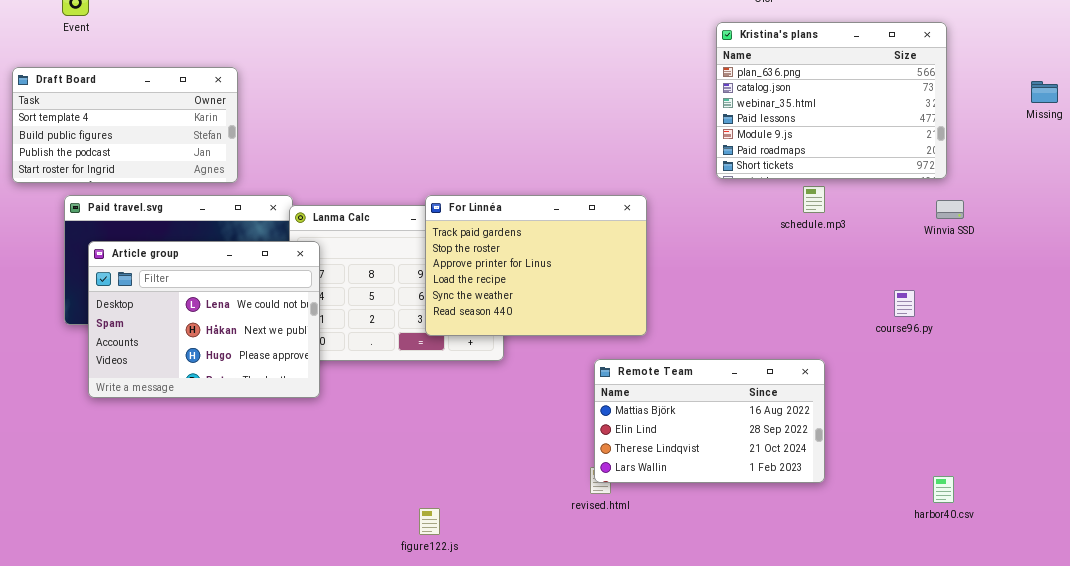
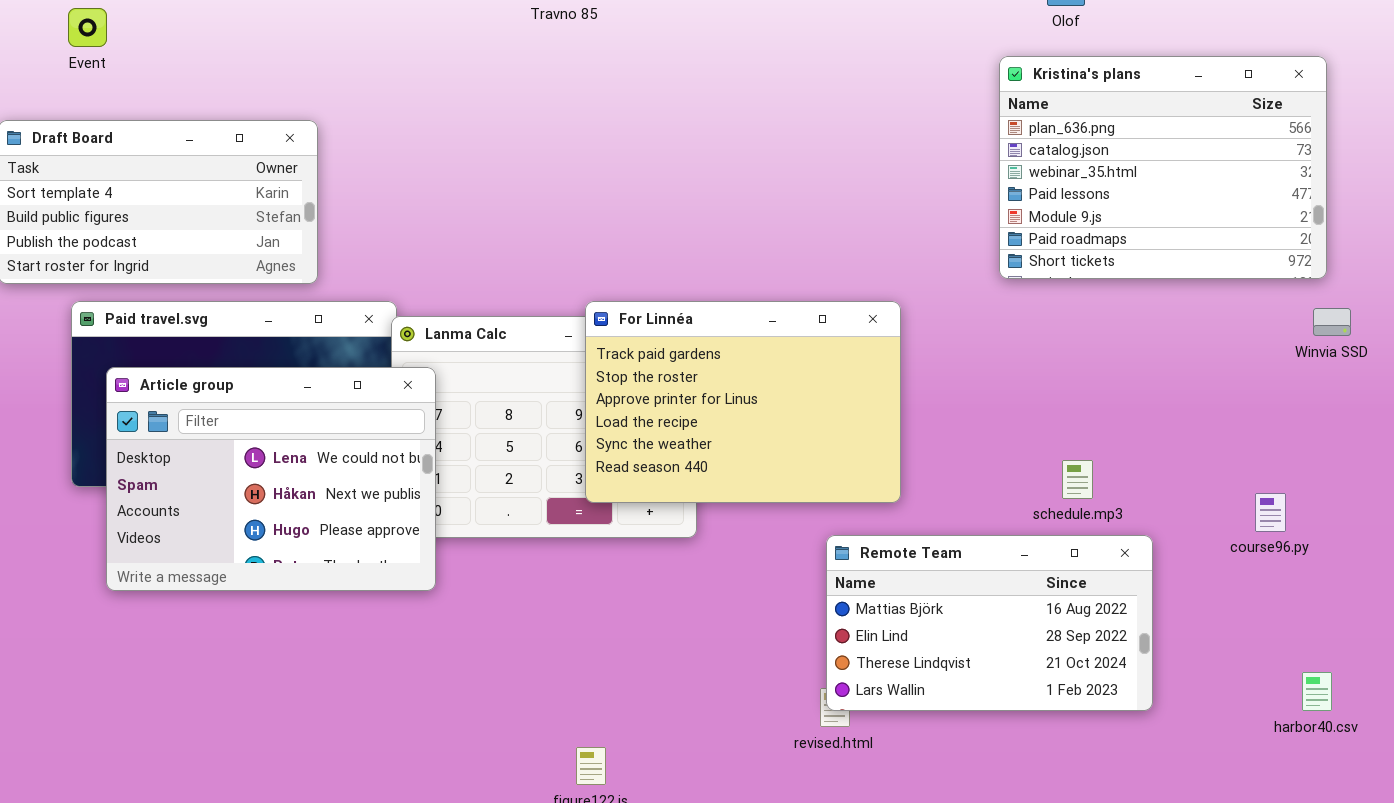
schedule.mp3: [803,186,825,213] -> [1062,460,1093,499], moved
course96.py: [894,290,915,317] -> [1255,493,1286,532], moved
harbor40.csv: [933,476,954,503] -> [1302,672,1332,711], moved

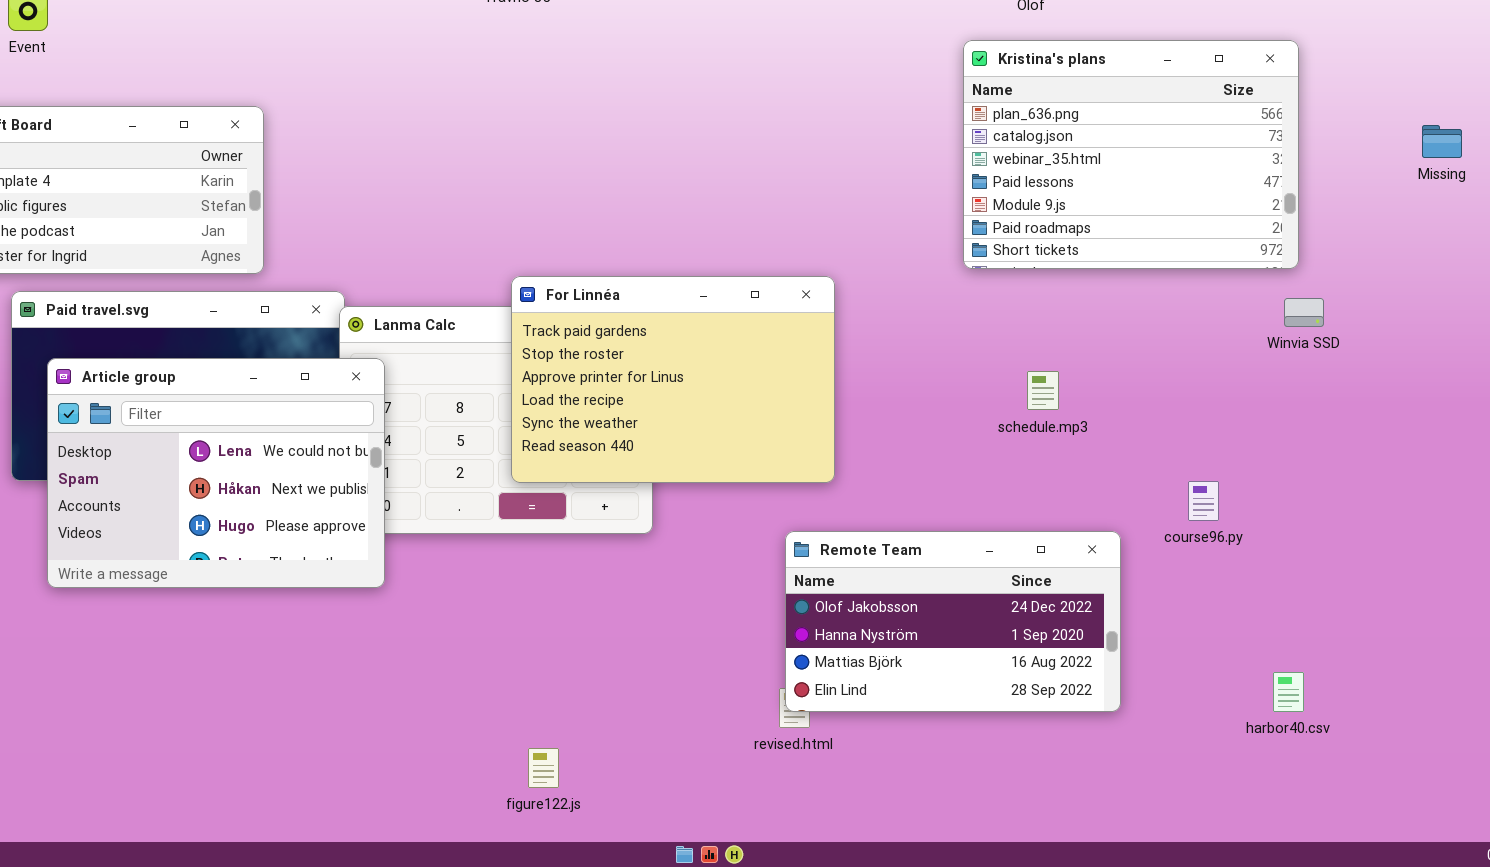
For Linnéa: [585,301,901,503] -> [511,276,835,483], moved
schedule.mp3: [1062,460,1093,499] -> [1027,371,1059,410], moved
course96.py: [1255,493,1286,532] -> [1188,481,1219,521], moved
Remote Team: [826,535,1153,711] -> [785,531,1121,712], scrolled up 2 rows

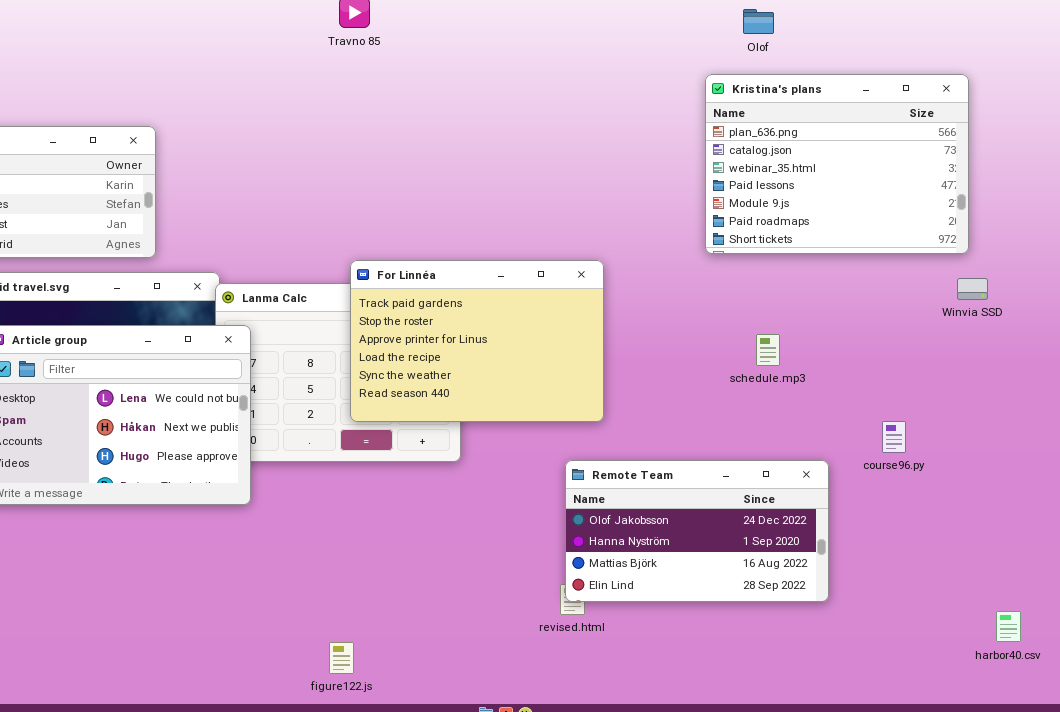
harbor40.csv: [1273,672,1304,712] -> [996,611,1021,642], moved
figure122.js: [528,748,559,788] -> [329,642,354,674], moved

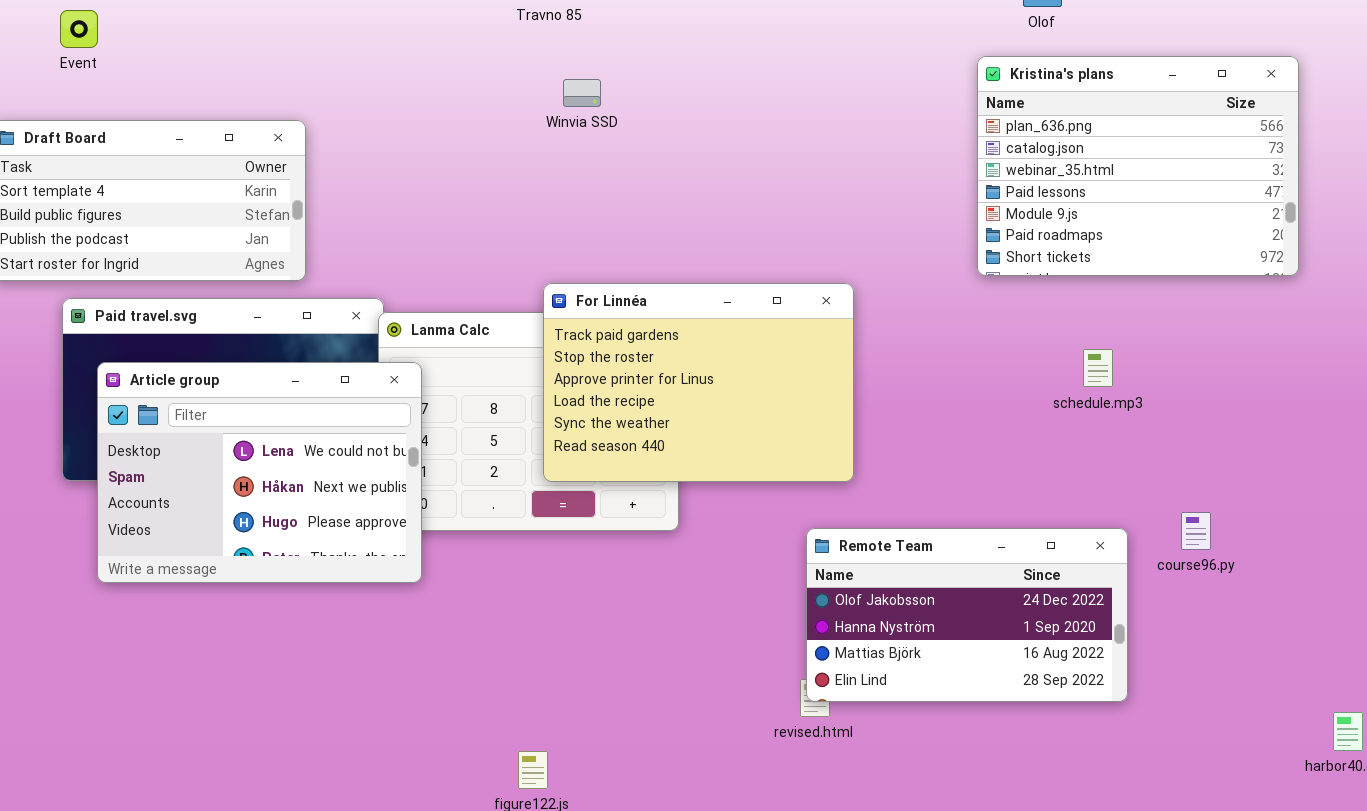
Winvia SSD: [957,278,988,300] -> [563,79,601,107], moved
schedule.mp3: [756,334,780,366] -> [1083,349,1113,387], moved
course96.py: [882,421,906,453] -> [1181,512,1211,550], moved

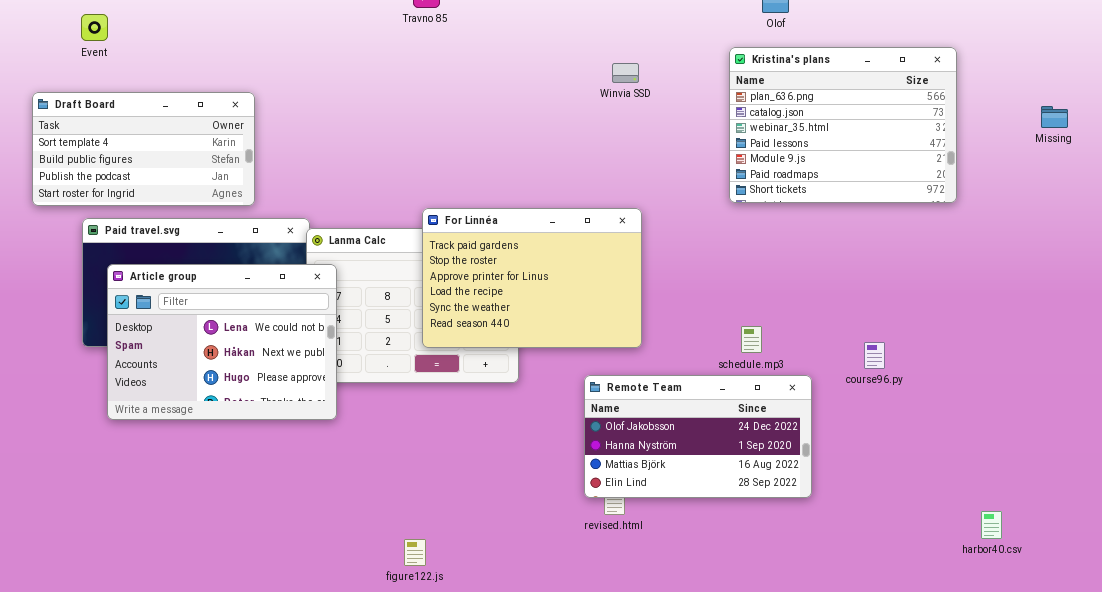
Winvia SSD: [563,79,601,107] -> [612,63,639,83], moved
schedule.mp3: [1083,349,1113,387] -> [741,326,762,353], moved
course96.py: [1181,512,1211,550] -> [864,342,885,369], moved
Remote Team: [806,528,1128,702] -> [584,375,812,498], moved

